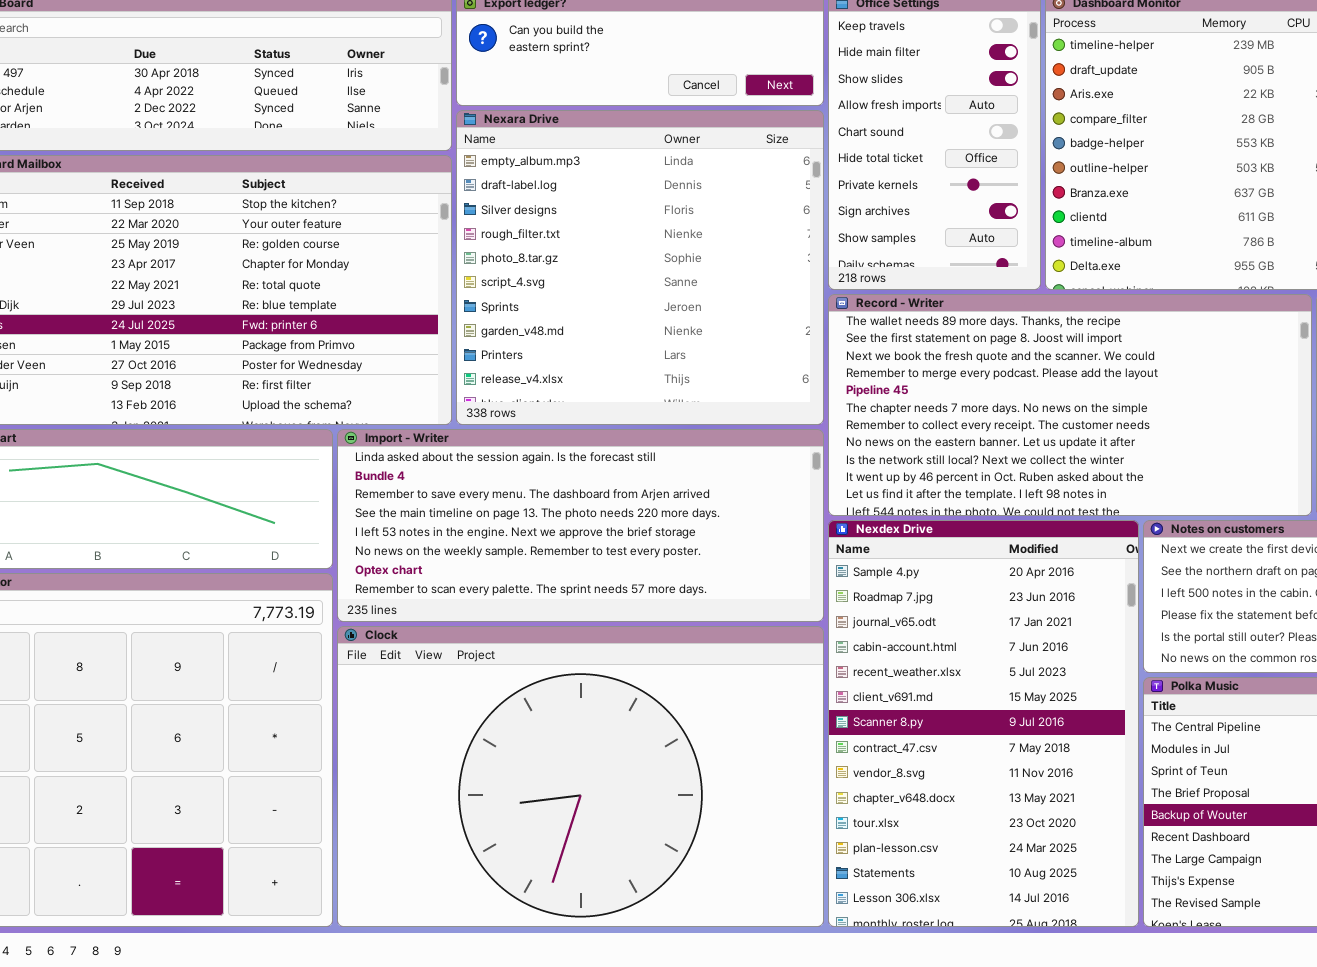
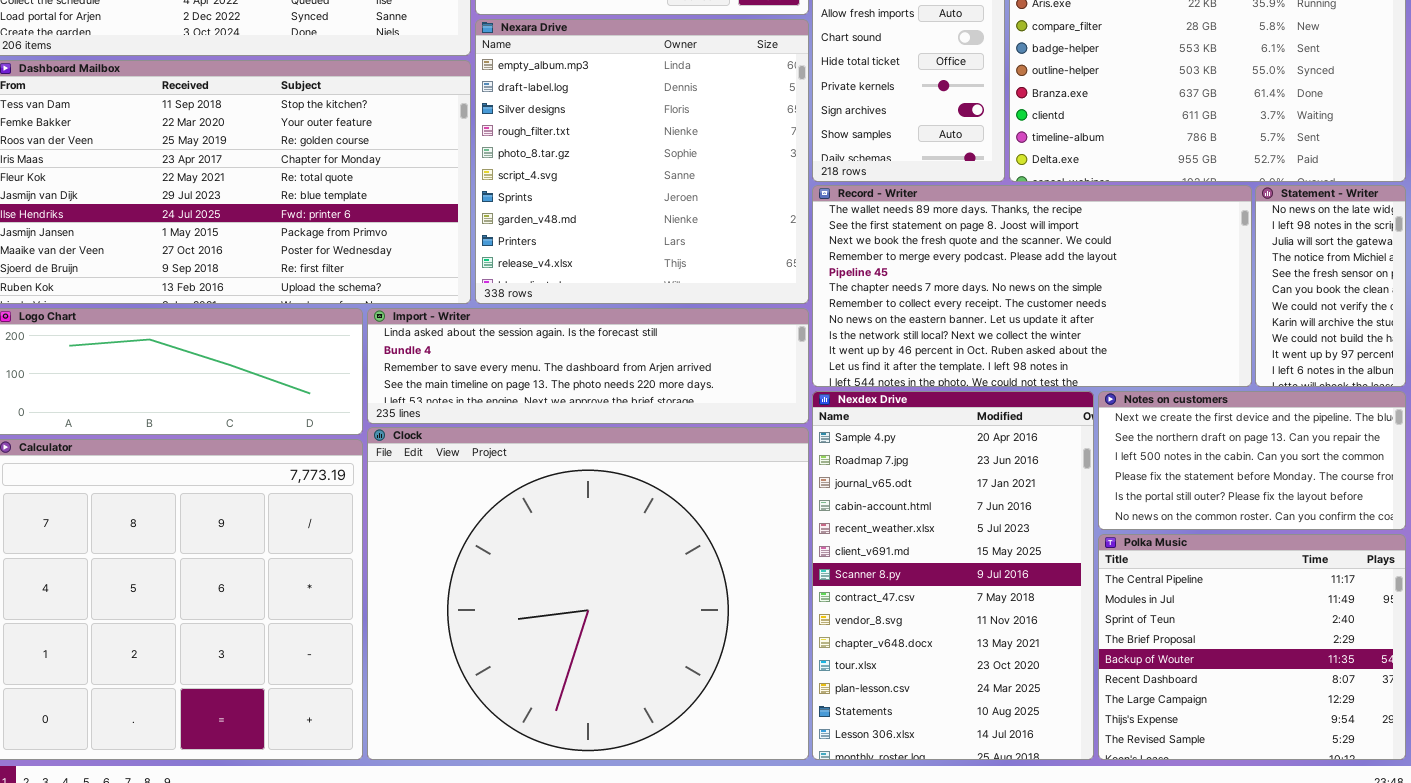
Import - Writer: [337,429,824,622] -> [367,308,809,424], resized
Clock: [337,626,824,927] -> [367,427,809,760], resized

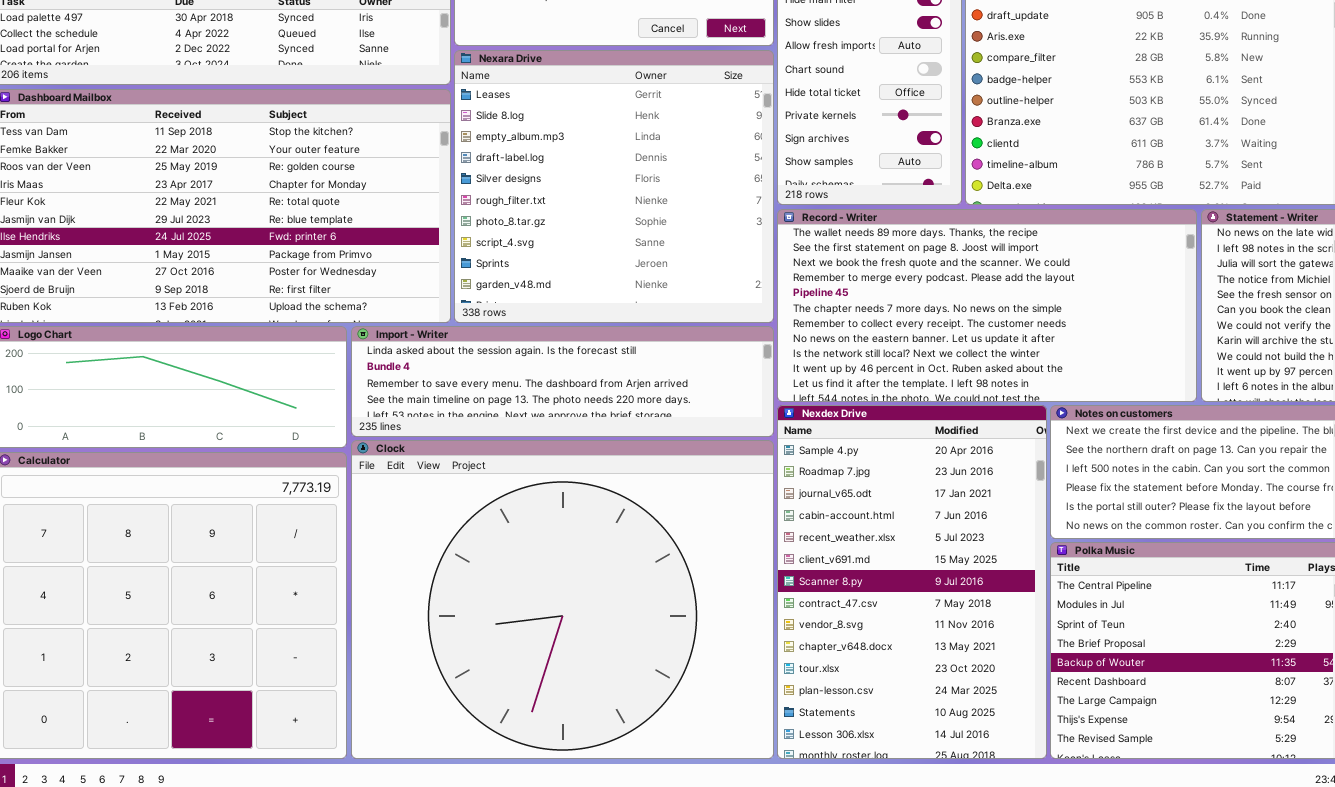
Nexara Drive: [475,19,809,304] -> [454,50,774,323], scrolled up 2 rows

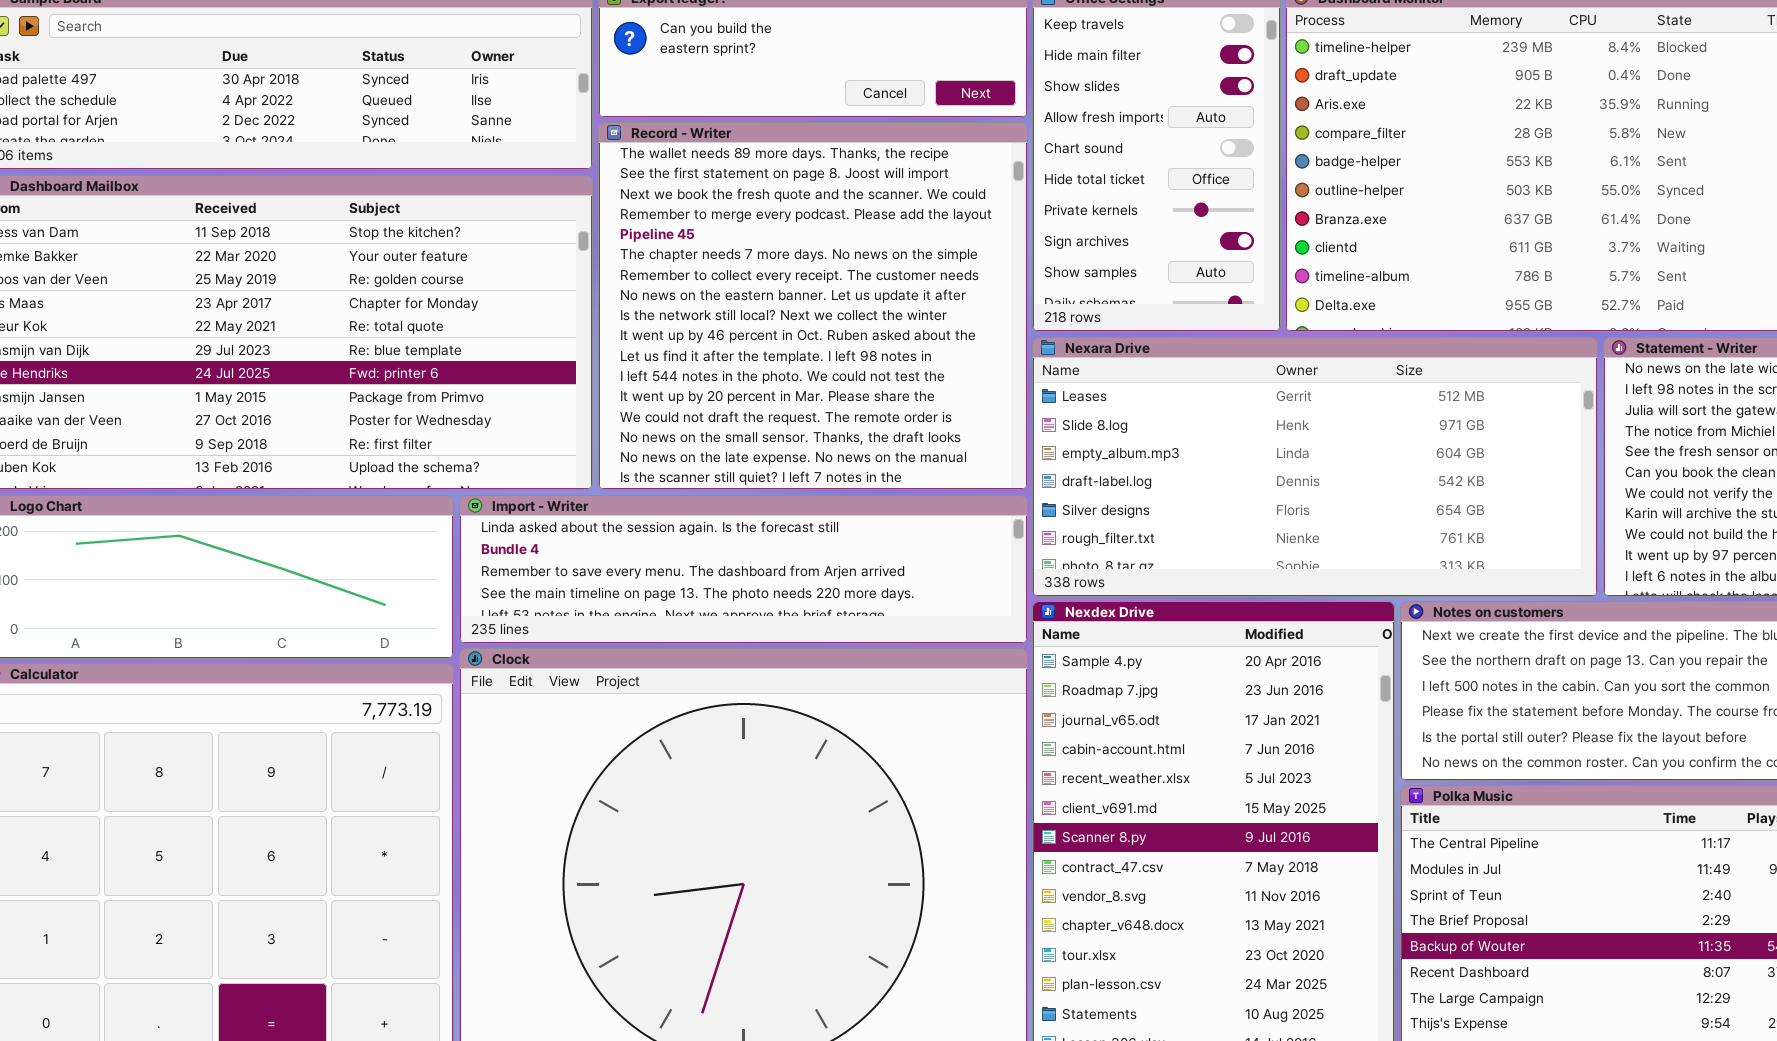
Nexara Drive: [454,50,774,323] -> [1032,337,1598,597], moved, resized
Record - Writer: [777,209,1197,402] -> [598,122,1028,490], moved, resized

